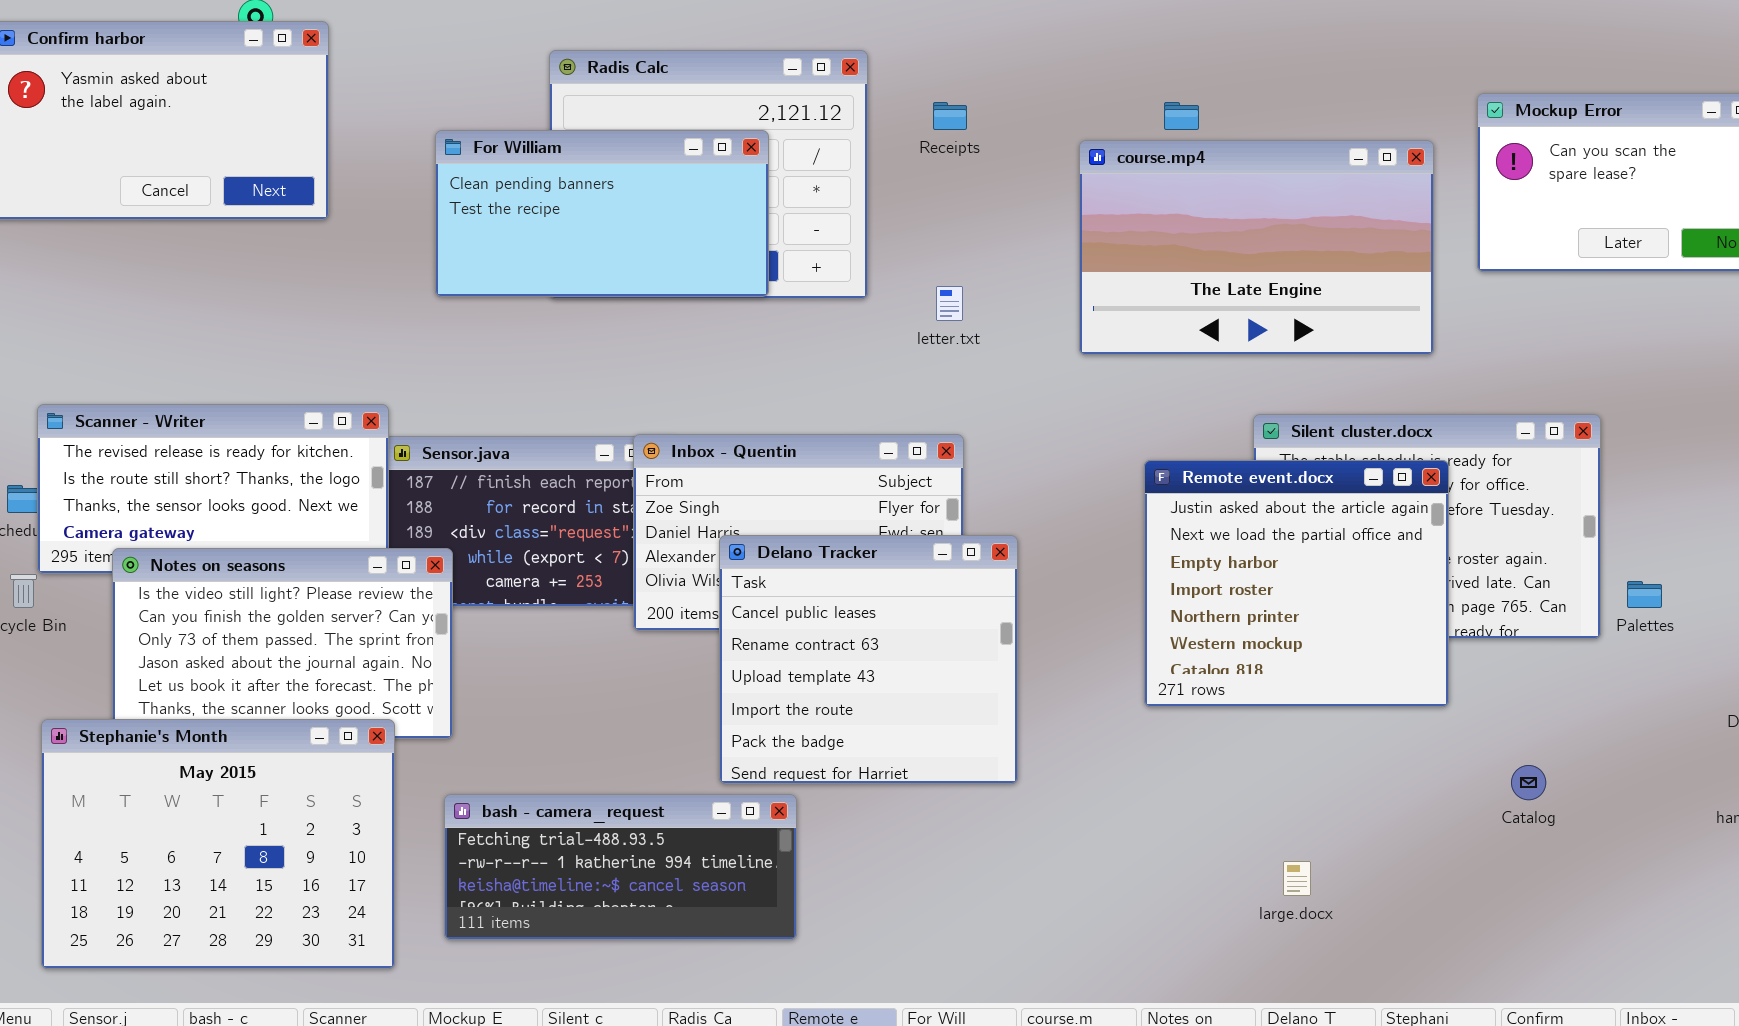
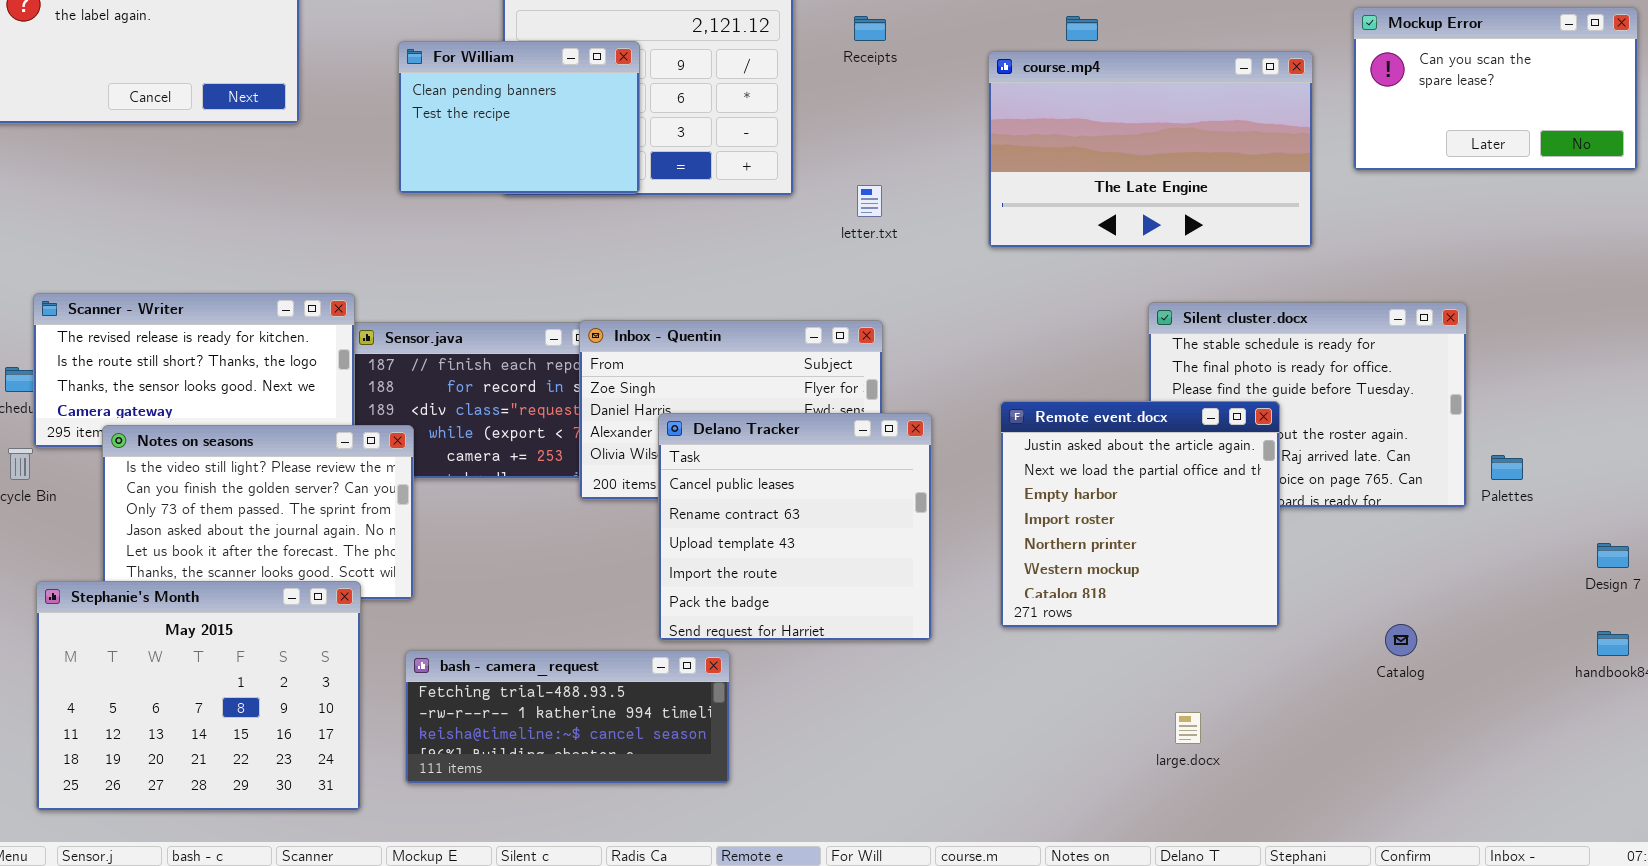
For William: [435,130,769,297] -> [398,41,640,194], resized
Remote event.docx: [1144,460,1449,707] -> [1000,401,1280,628], moved

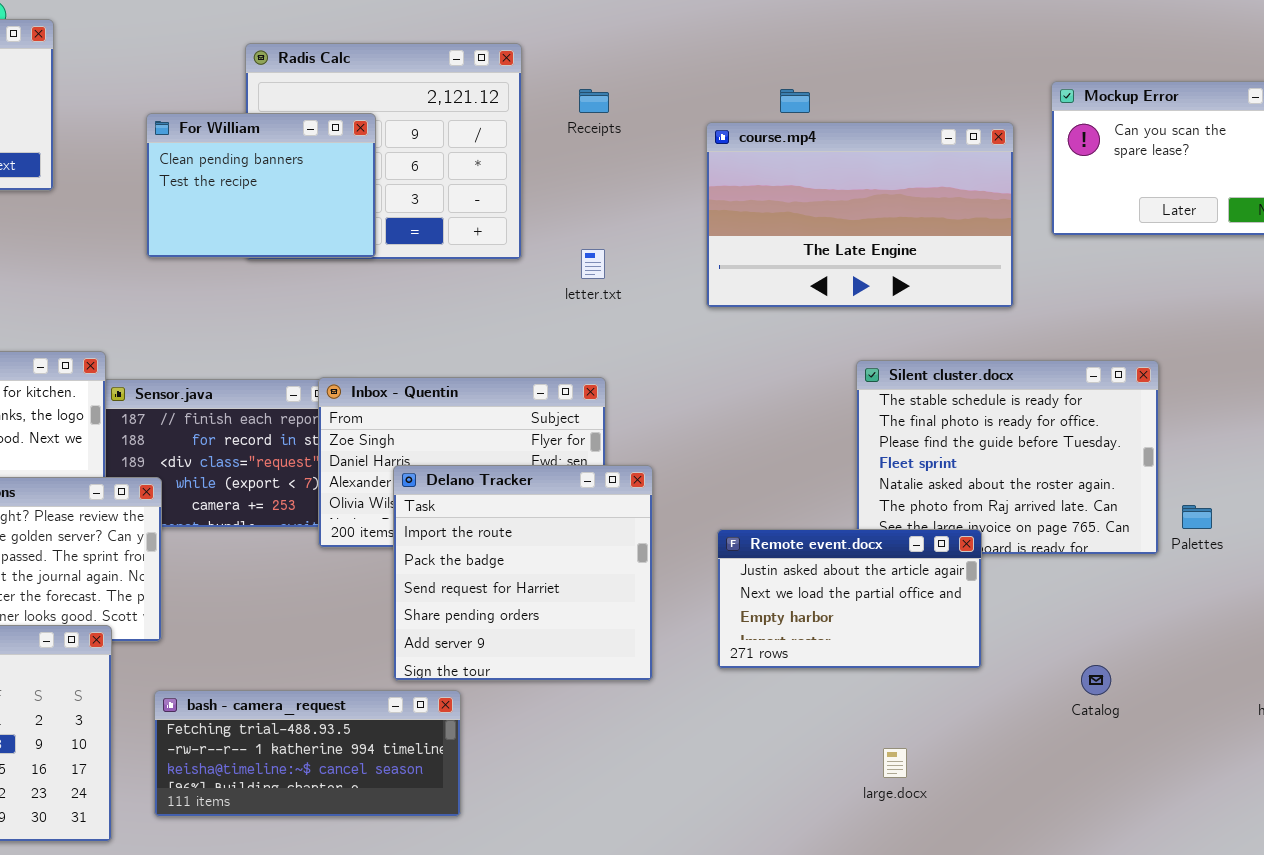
Remote event.docx: [1000,401,1280,628] -> [717,529,982,669], resized
Delano Tracker: [658,413,932,641] -> [393,465,653,681], scrolled down 3 rows

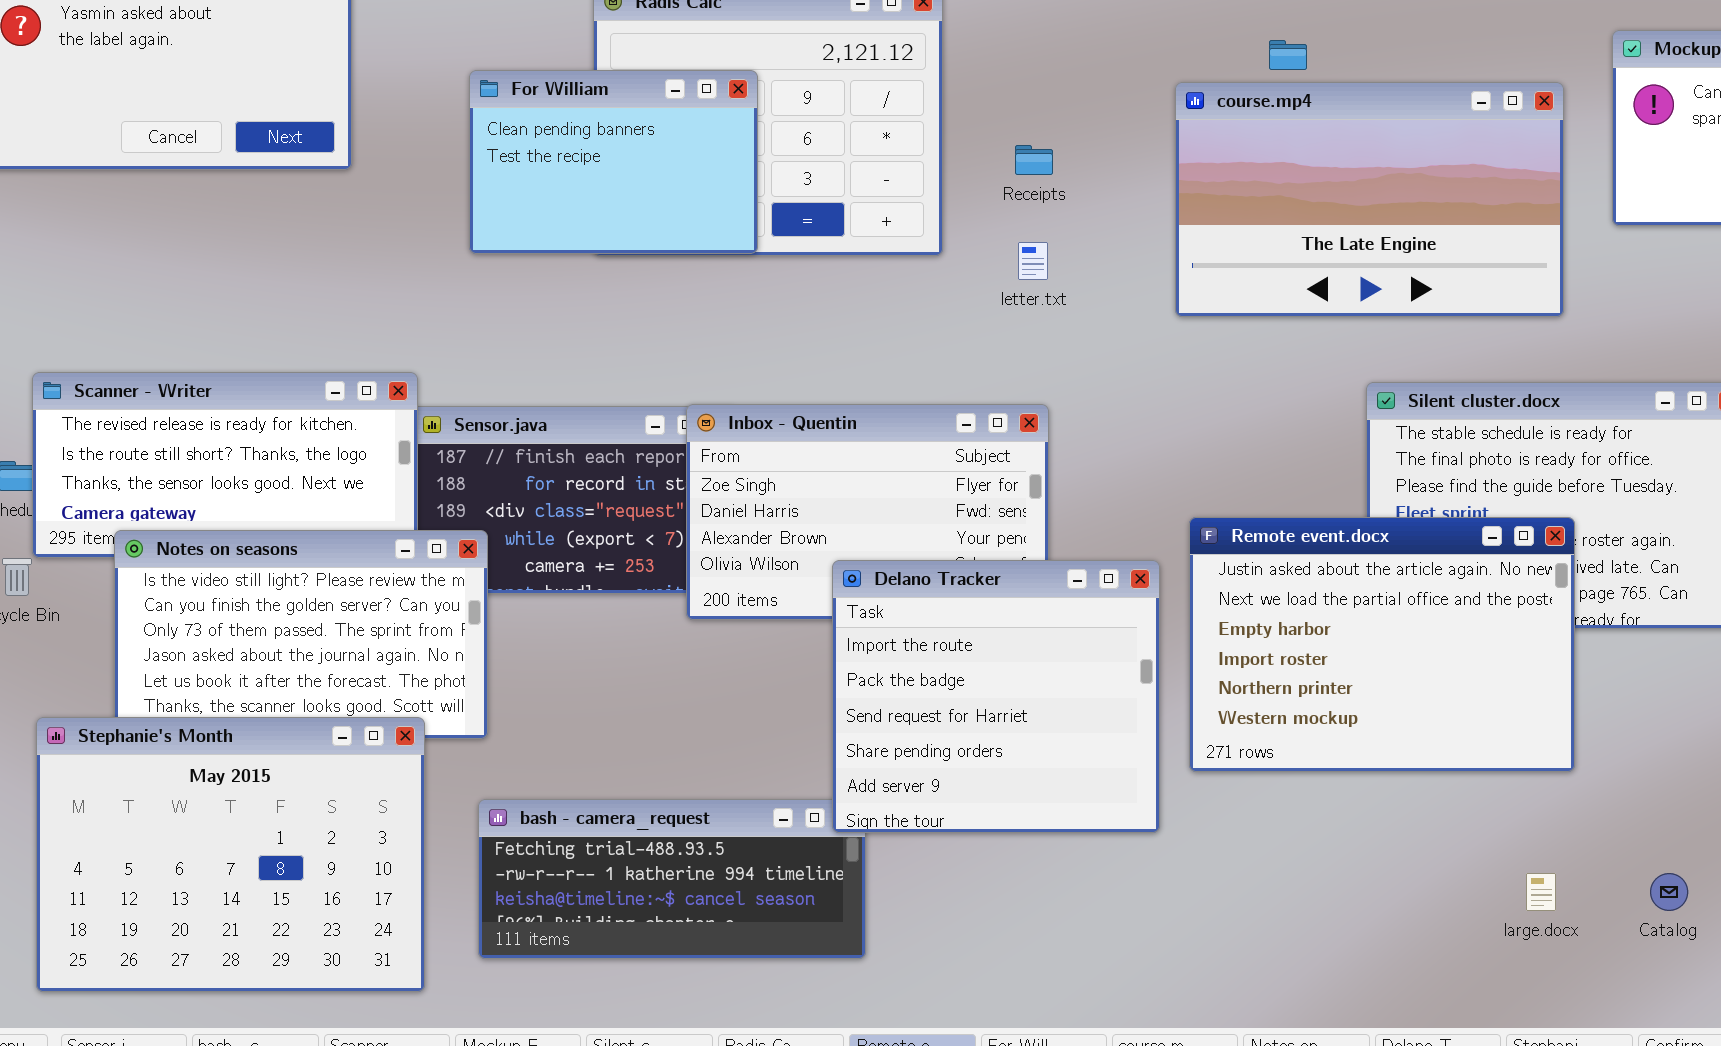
Receipts: [579,89,609,113] -> [1015,145,1053,175], moved
Delano Tracker: [393,465,653,681] -> [832,560,1160,833], moved
Remote event.docx: [717,529,982,669] -> [1189,517,1575,772], resized
Catalog: [1081,665,1111,695] -> [1650,873,1688,911], moved
large.docx: [883,748,907,778] -> [1526,873,1556,911], moved

